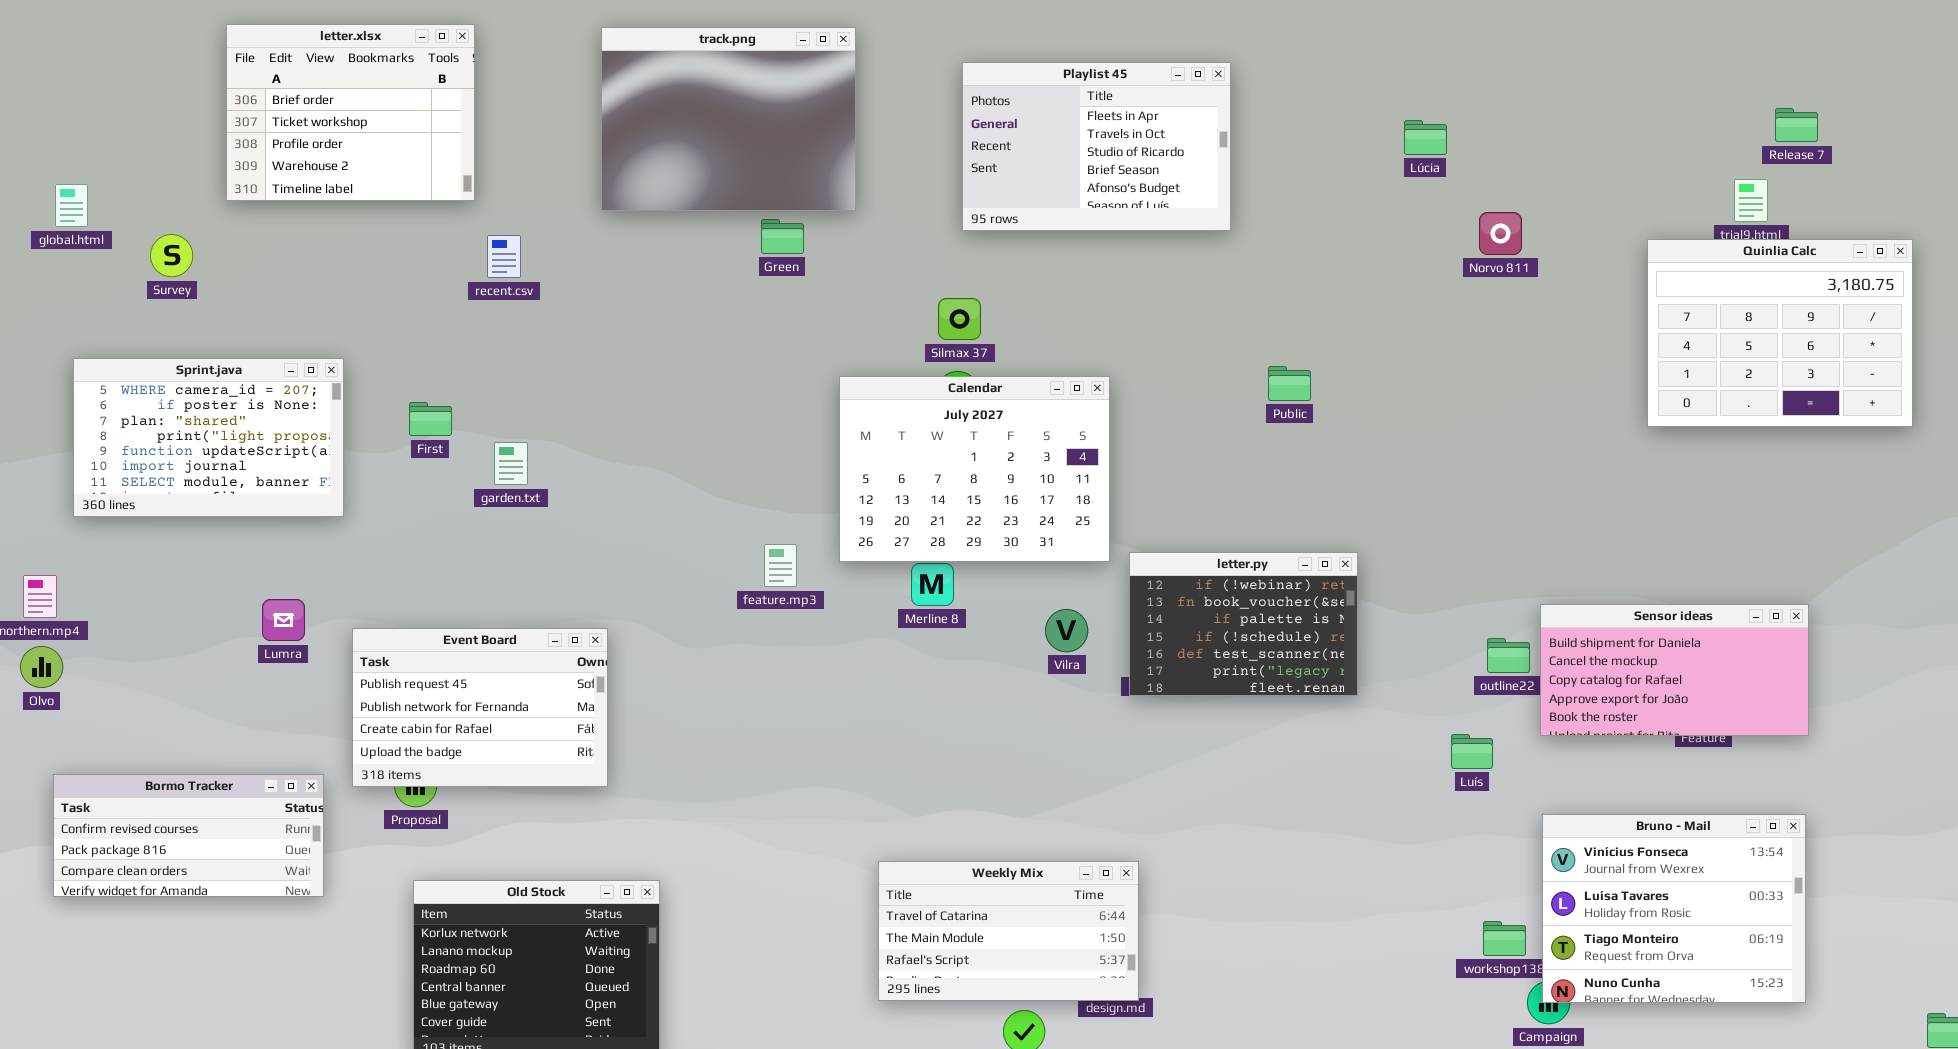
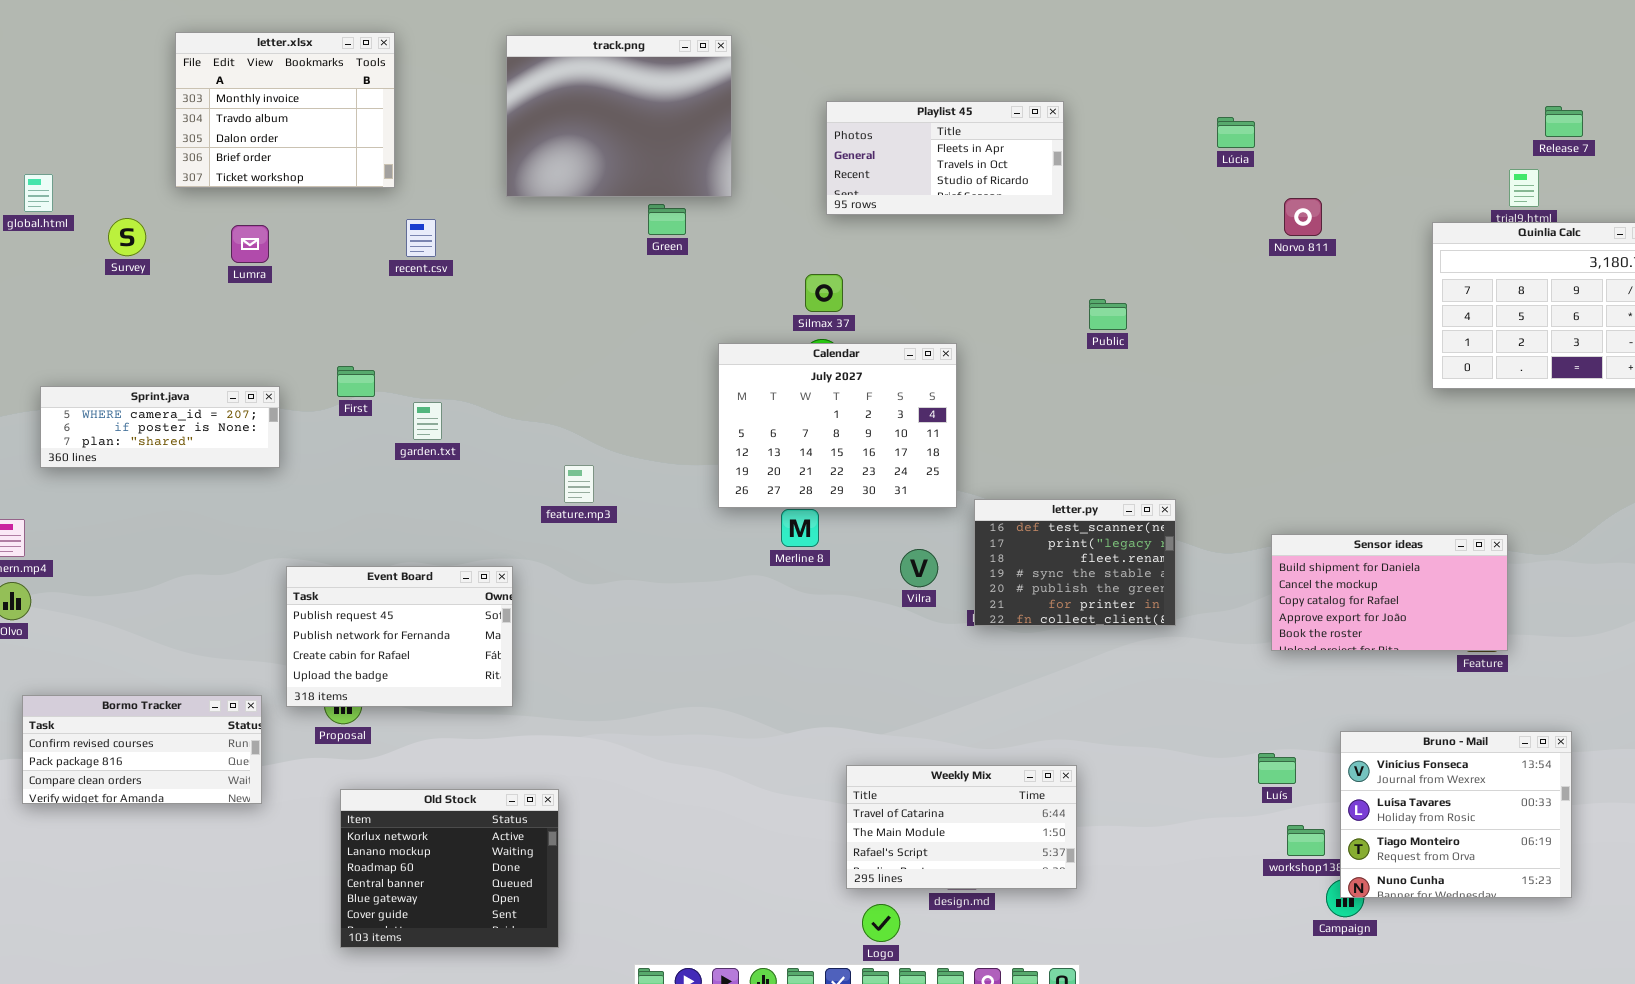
letter.xlsx: [226,24,475,201] -> [175,32,395,188], scrolled up 3 rows
Playlist 45: [962,62,1231,231] -> [826,101,1064,215], resized
Sprint.java: [73,358,344,517] -> [40,386,280,468], resized
Public: [1268,366,1311,401] -> [1089,299,1127,330], moved
feature.mp3: [764,544,797,587] -> [564,465,594,503], moved
letter.py: [1129,552,1358,696] -> [974,499,1176,626], scrolled down 4 rows
Lumra: [262,599,305,641] -> [231,225,269,263], moved
Sensor ideas: [1540,604,1809,736] -> [1271,534,1508,651], moved
Luís: [1451,734,1493,769] -> [1258,753,1296,784], moved
Weekly Mix: [878,861,1139,1001] -> [846,765,1077,889], moved

